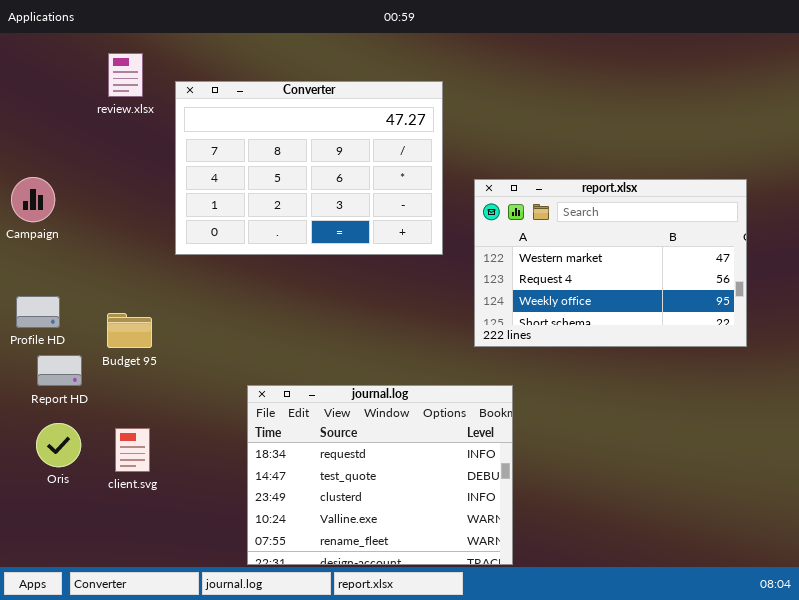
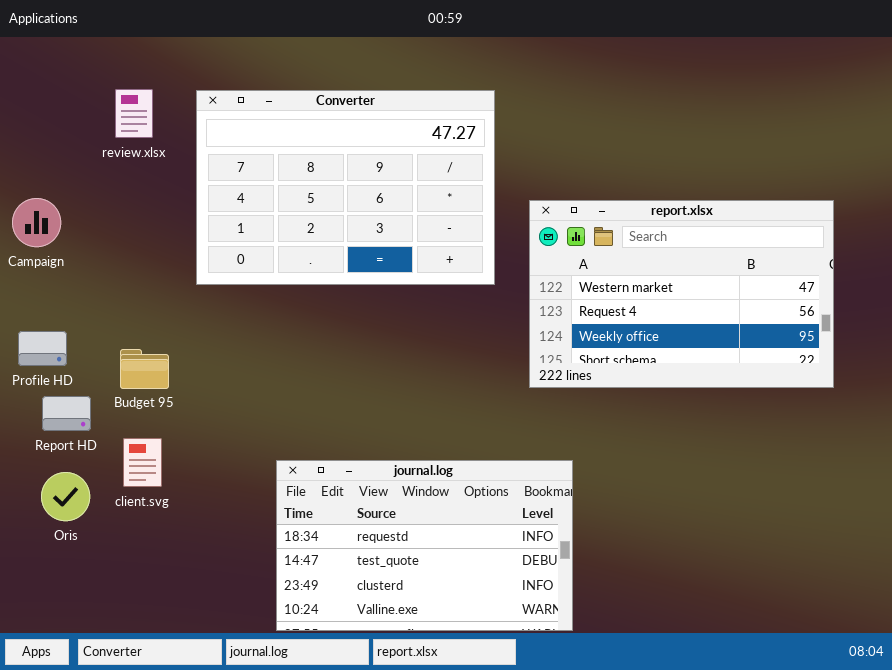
review.xlsx: [108,53,143,97] -> [115,89,153,138], moved
journal.log: [247,385,513,565] -> [276,460,573,631], resized
client.svg: [115,428,150,472] -> [123,438,162,487], moved

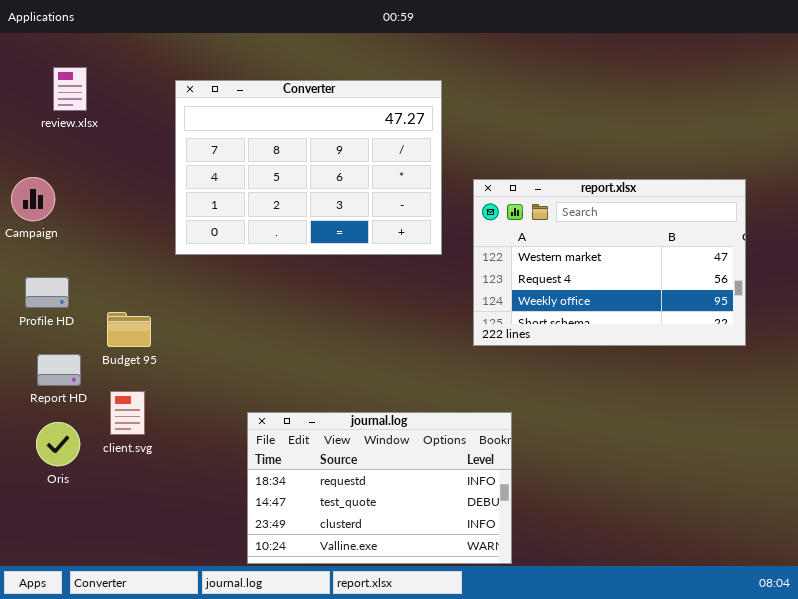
review.xlsx: [115,89,153,138] -> [53,67,87,111], moved
Profile HD: [18,331,67,366] -> [25,277,69,308], moved

